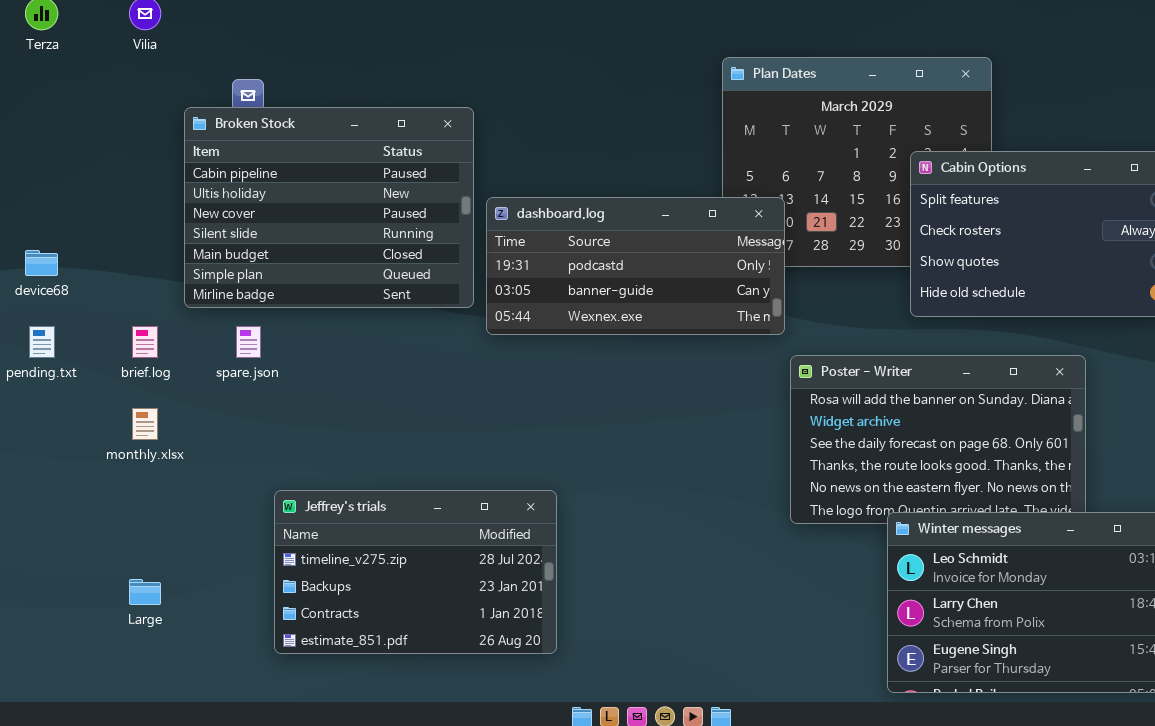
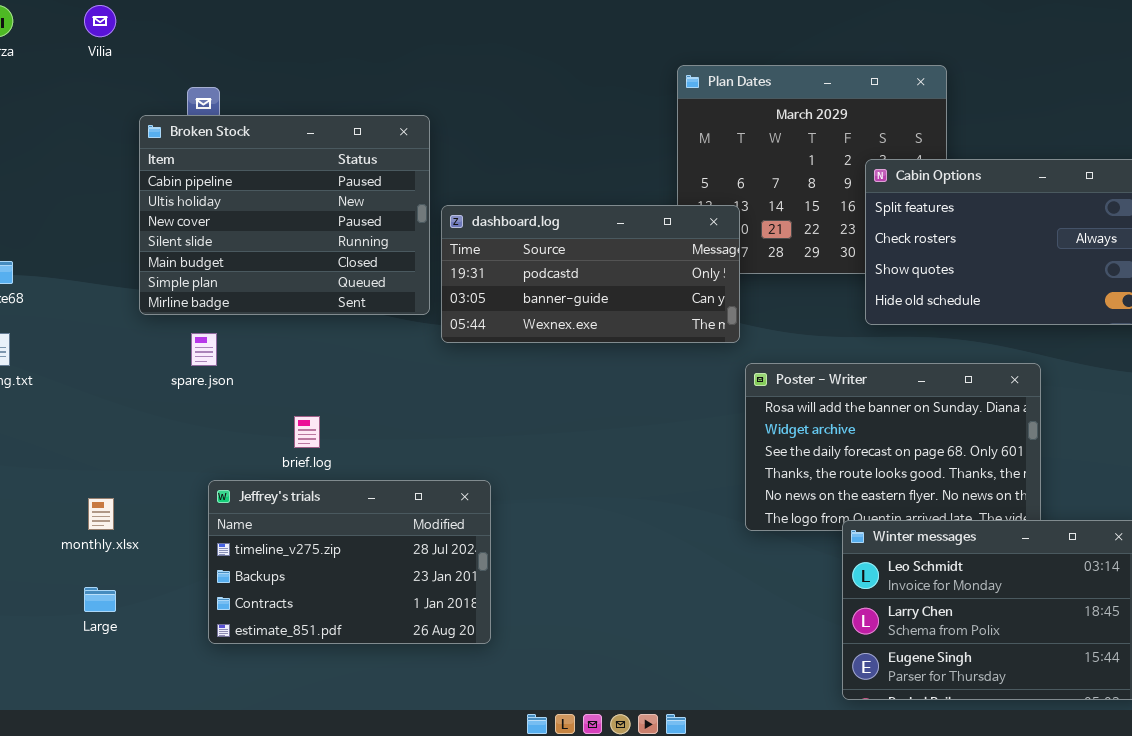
brief.log: [132,326,158,358] -> [294,416,320,448], moved
monthly.xlsx: [132,408,158,440] -> [88,498,114,530], moved
Jeffrey's trials: [274,490,557,654] -> [208,480,491,644], moved

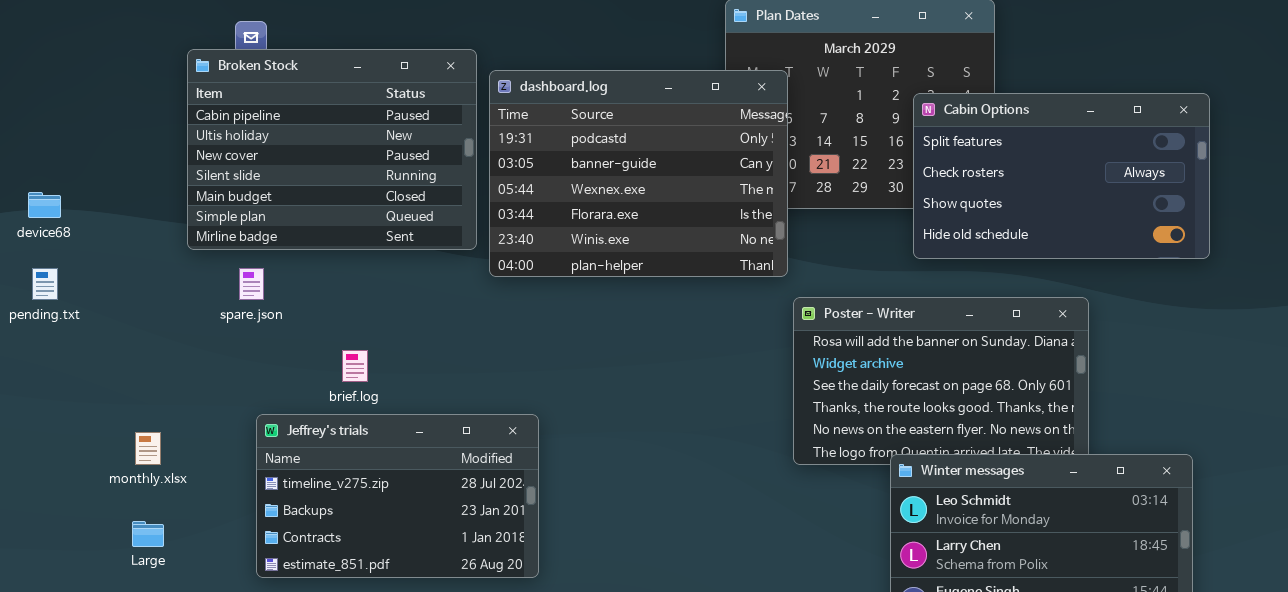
dashboard.log: [441,205,740,343] -> [489,70,788,277], resized

